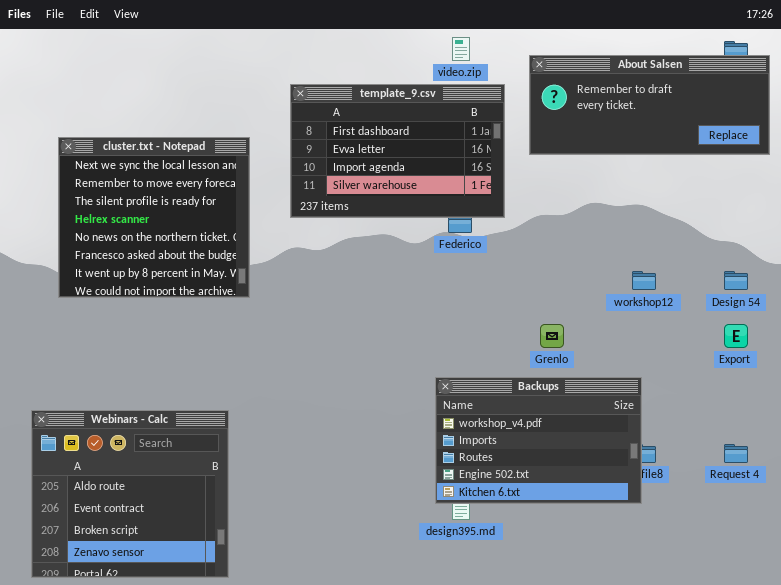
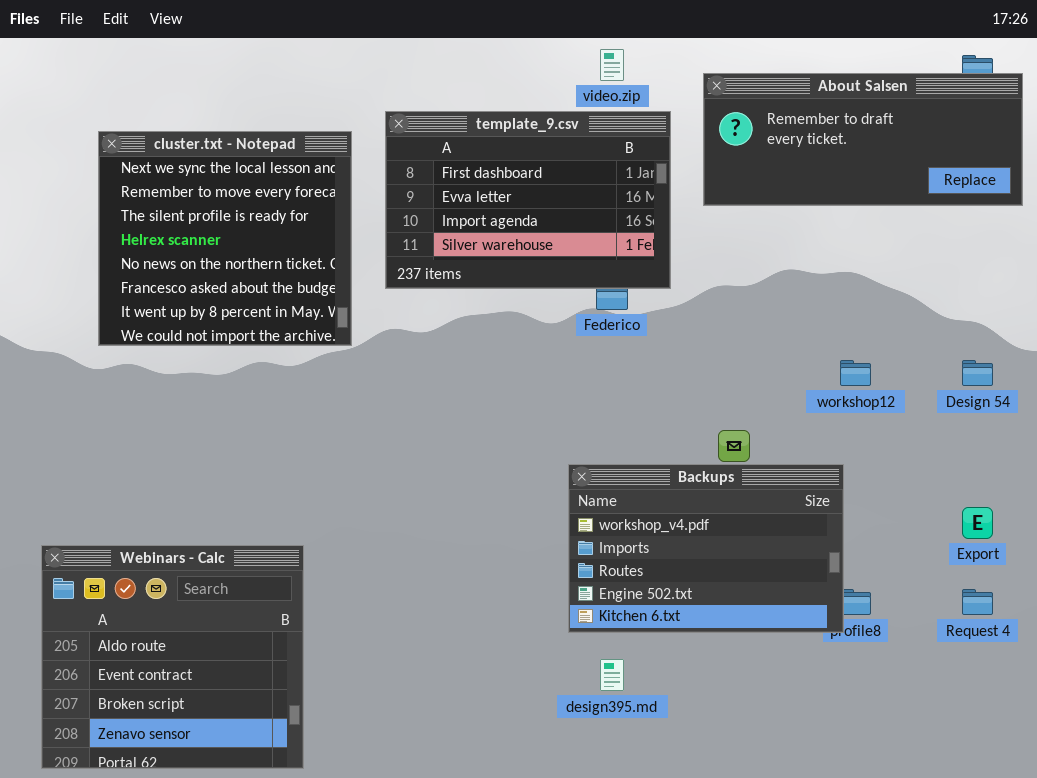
cluster.txt - Notepad: [58,137,250,298] -> [98,131,352,346], moved
Export: [724,324,748,348] -> [962,507,993,539], moved
Backups: [435,377,642,504] -> [568,464,844,633], moved

